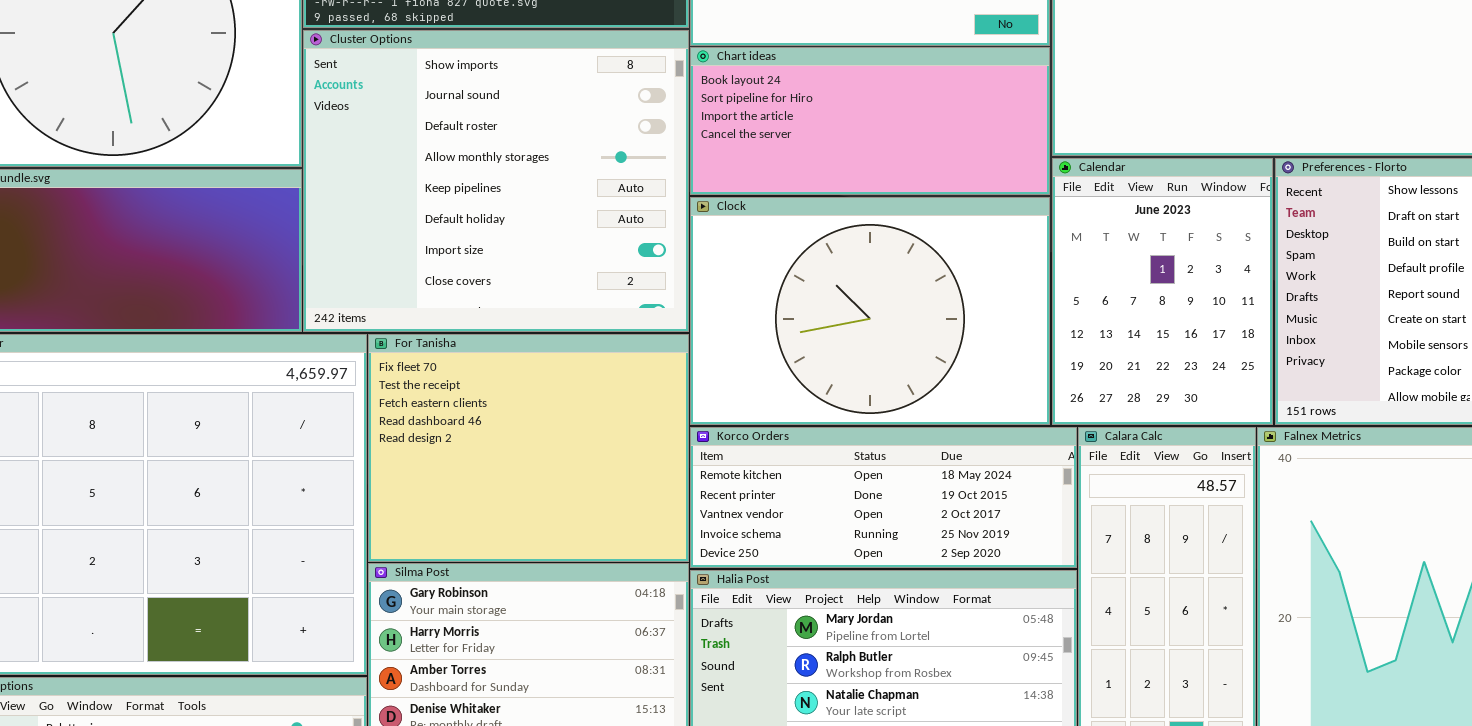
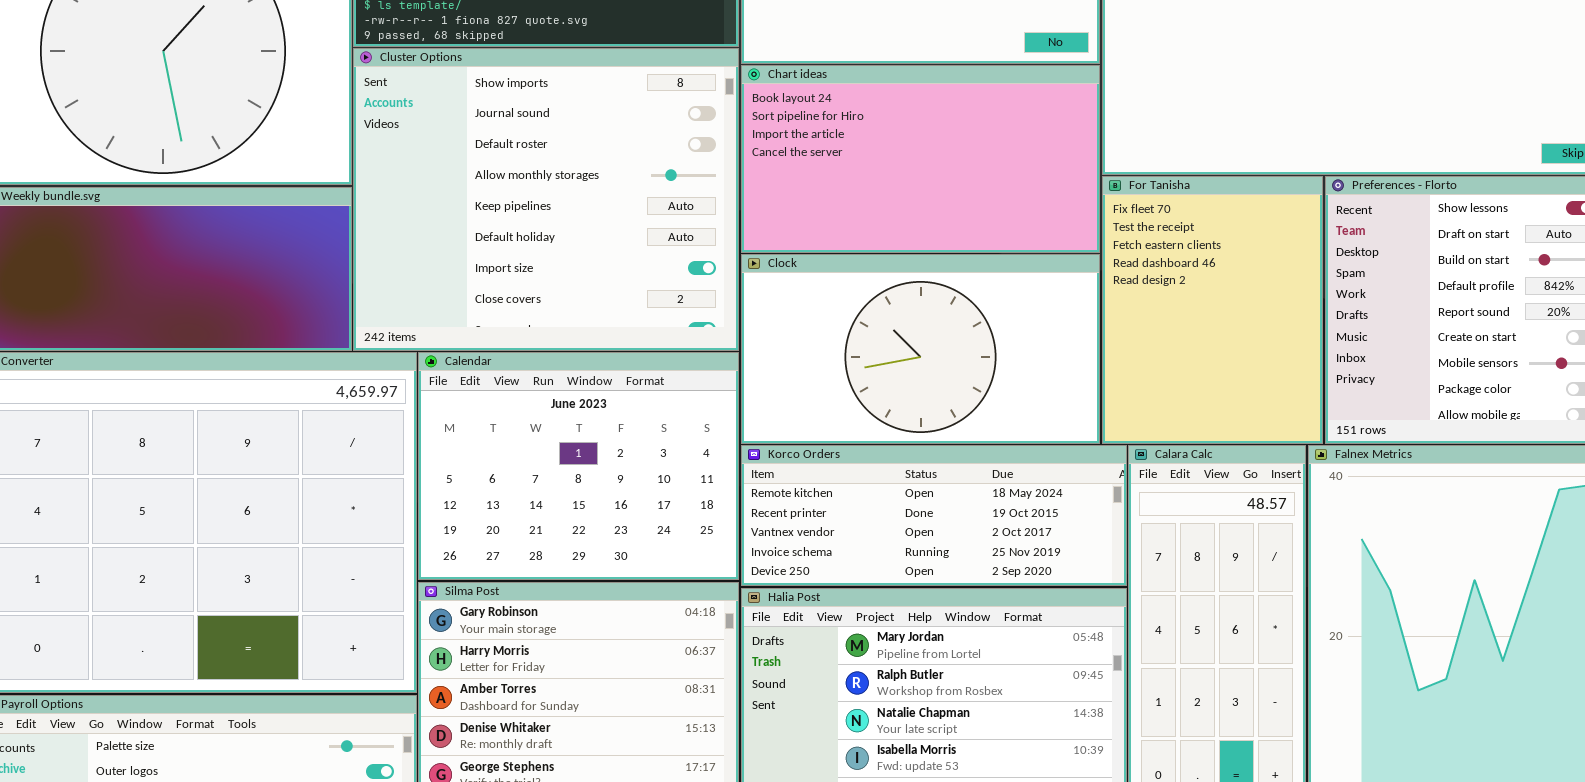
Chart ideas: [690,47,1050,195] -> [741,65,1100,253], resized
Calendar: [1052,158,1273,425] -> [418,352,739,580], moved, resized
Clock: [690,197,1050,425] -> [741,254,1100,444], resized
For Tanisha: [368,334,689,562] -> [1102,176,1323,444], moved, resized

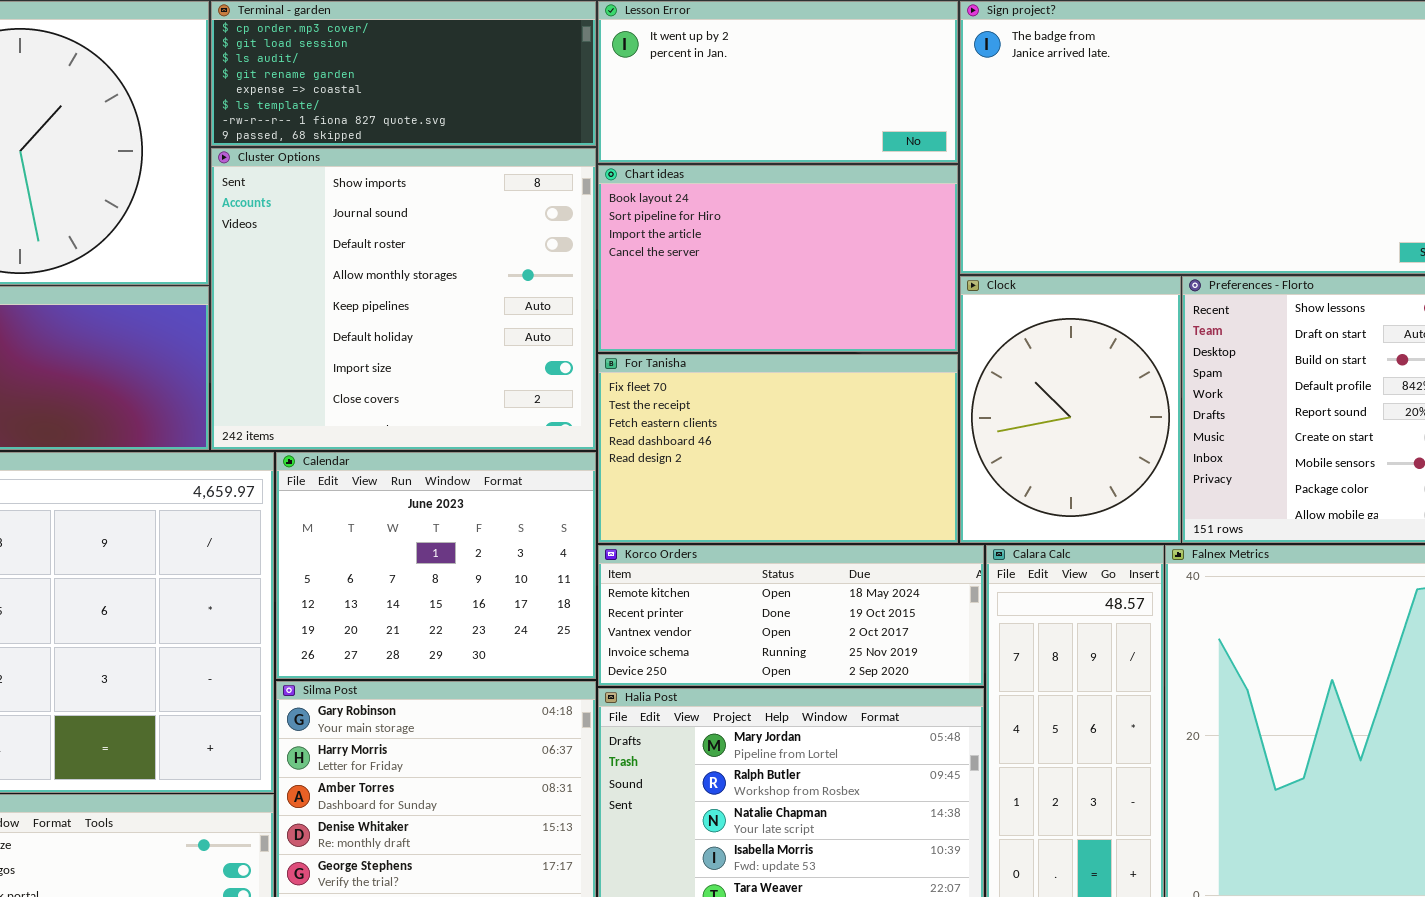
For Tanisha: [1102,176,1323,444] -> [598,354,958,543], moved, resized
Clock: [741,254,1100,444] -> [960,276,1181,543], moved, resized

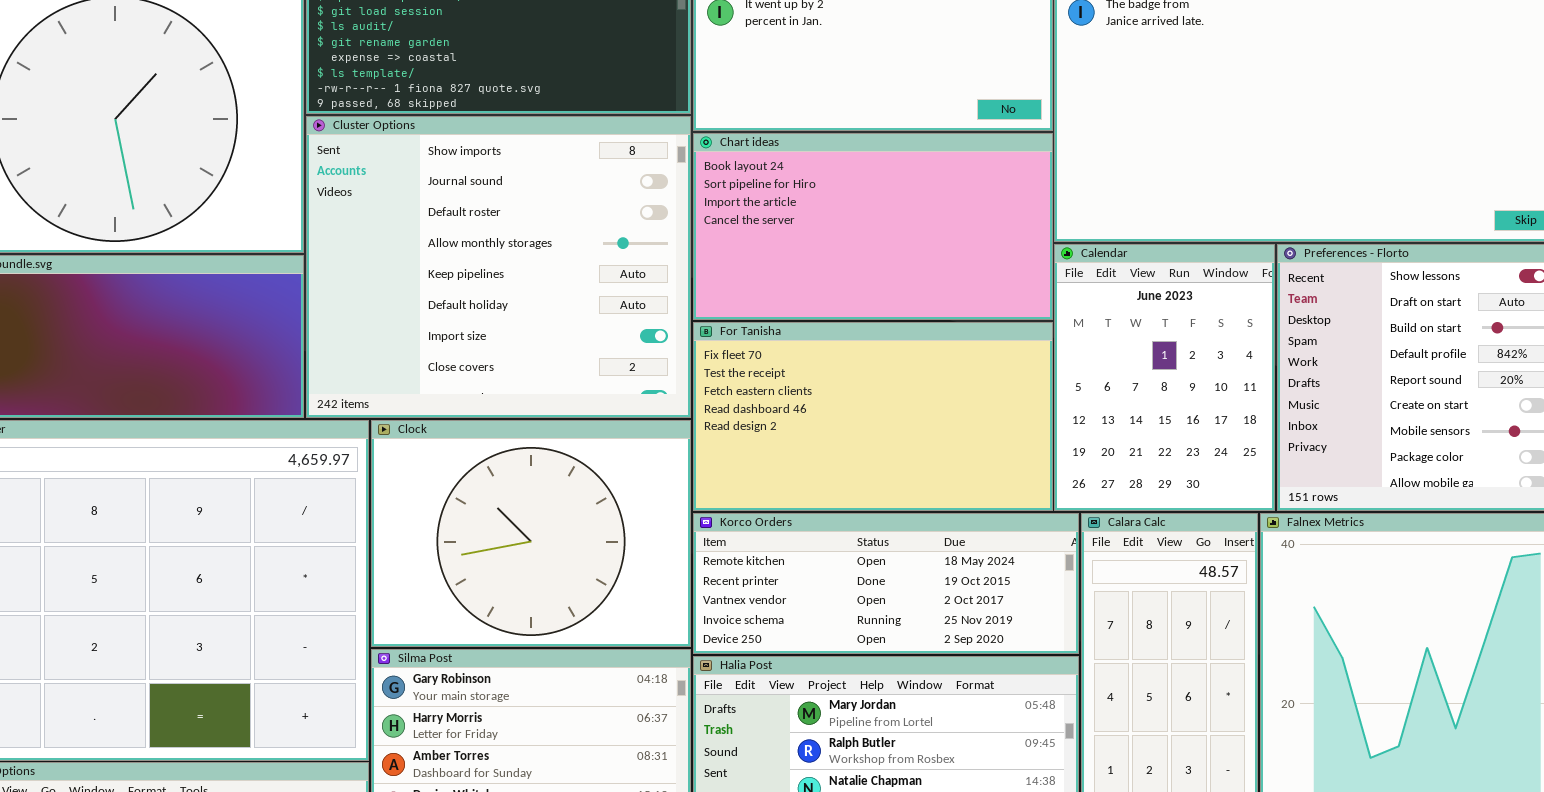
Clock: [960,276,1181,543] -> [371,420,691,647], moved, resized
Calendar: [276,452,596,679] -> [1054,244,1275,511], moved, resized

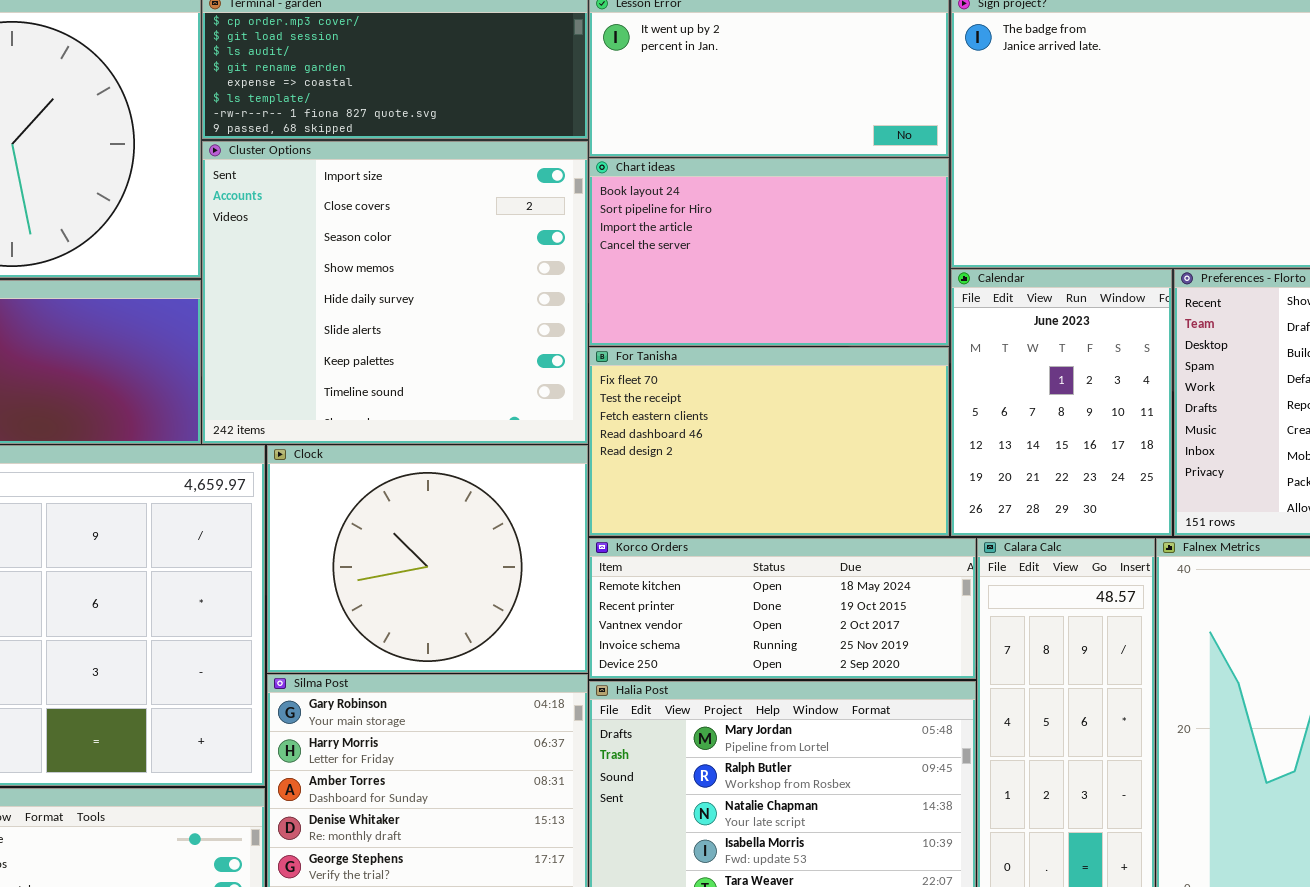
Cluster Options: [306,116,691,418] -> [202,141,588,444], scrolled down 6 rows

